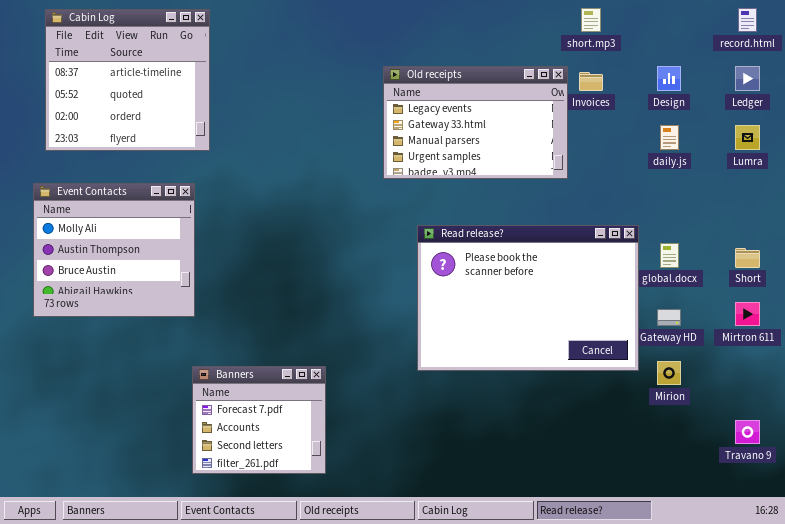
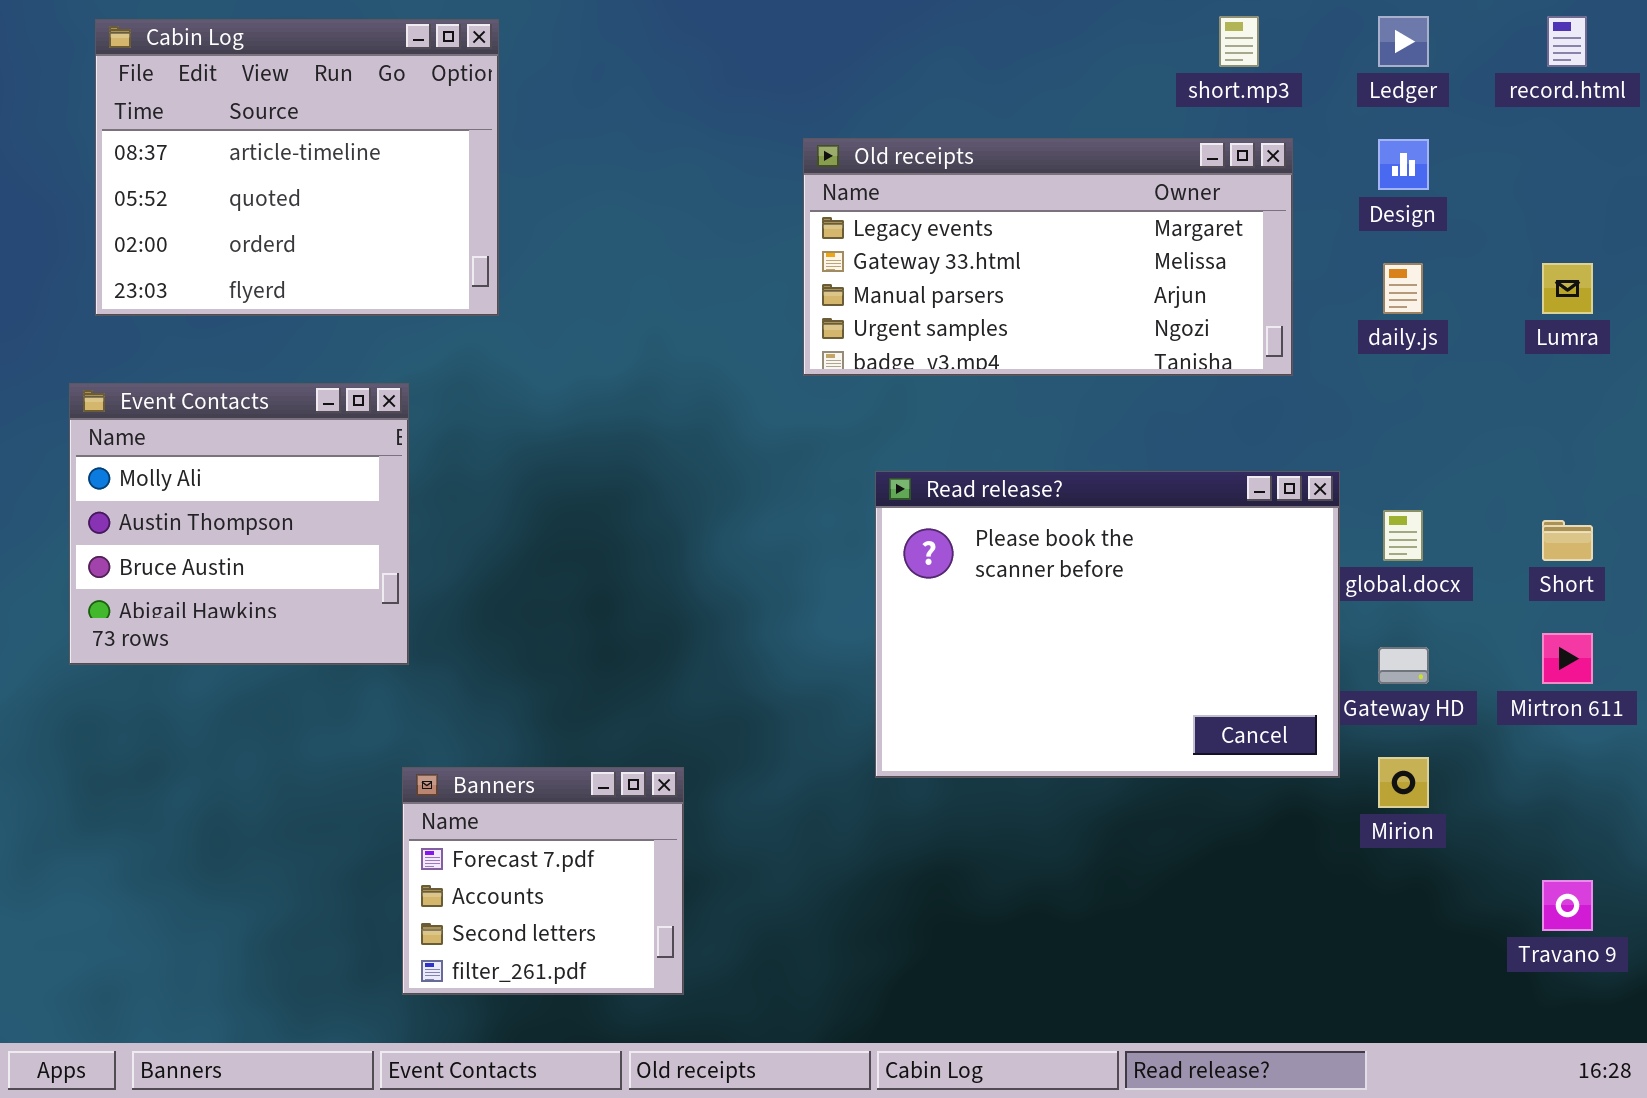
Cabin Log: [45,9,210,151] -> [95,19,499,316], resized
Old receipts: [383,66,568,179] -> [803,138,1293,376], resized
Ledger: [735,66,760,91] -> [1378,16,1429,67], moved

